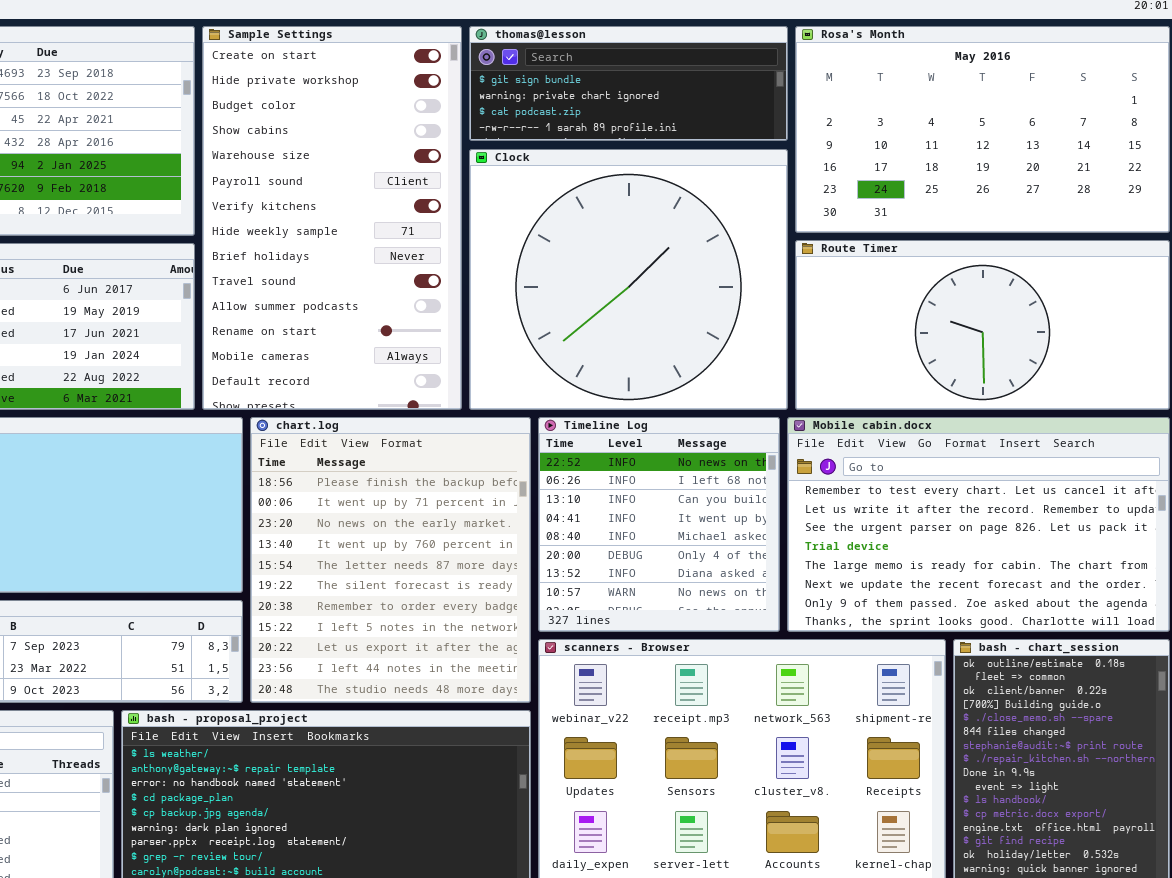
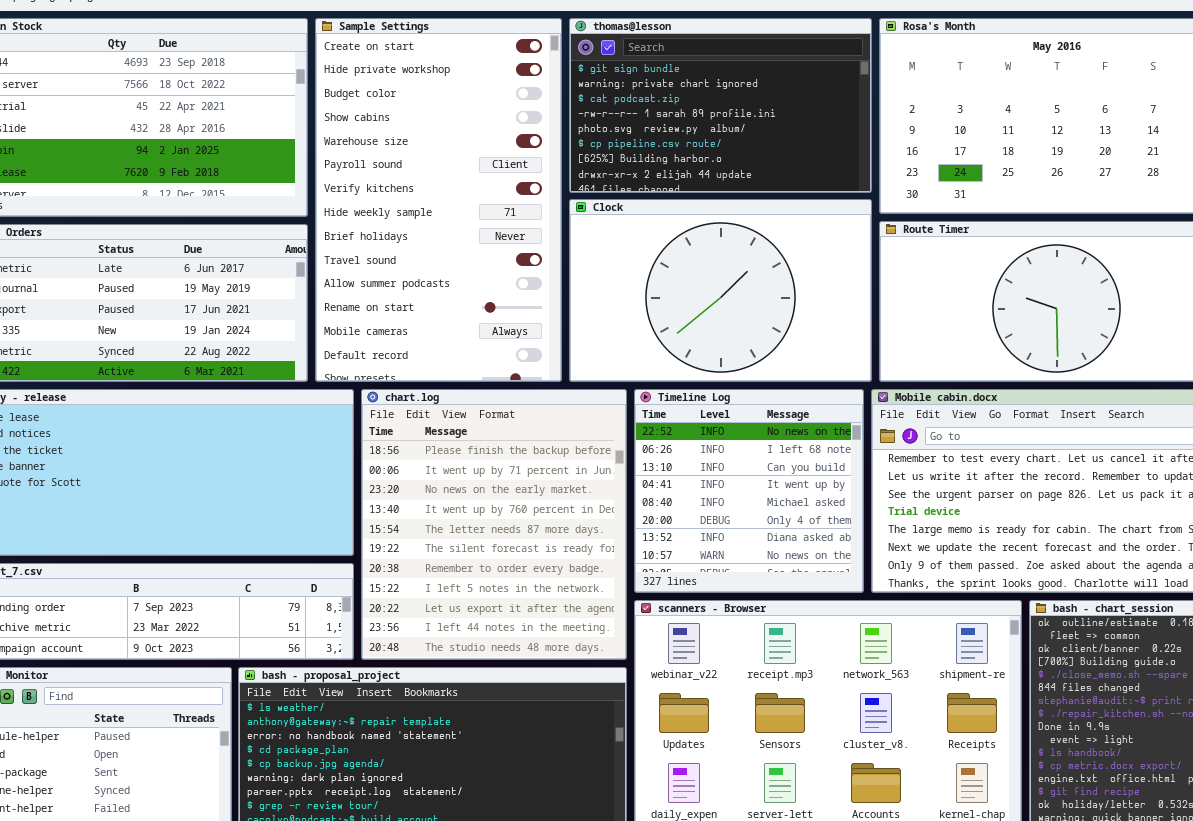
thomas@lesson: [469,26,788,141] -> [569,18,872,193], resized
Clock: [469,149,788,410] -> [569,199,872,382], resized

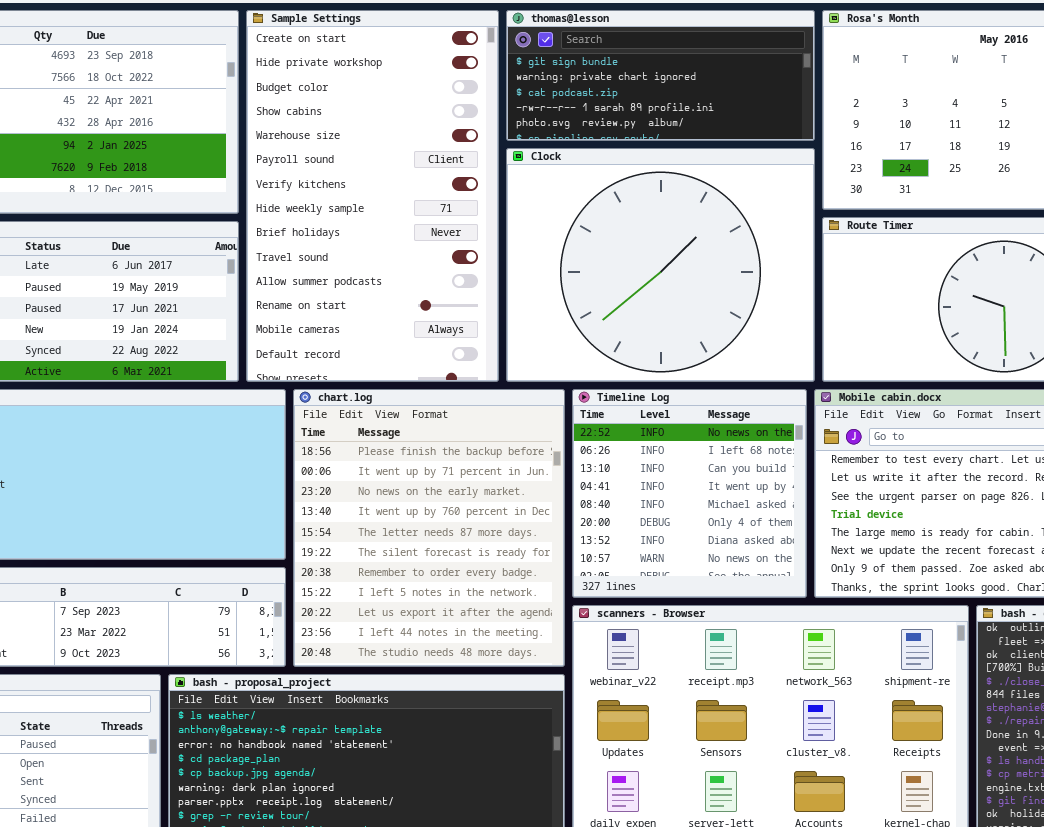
thomas@lesson: [569,18,872,193] -> [506,10,815,141], resized
Clock: [569,199,872,382] -> [506,148,815,382], resized

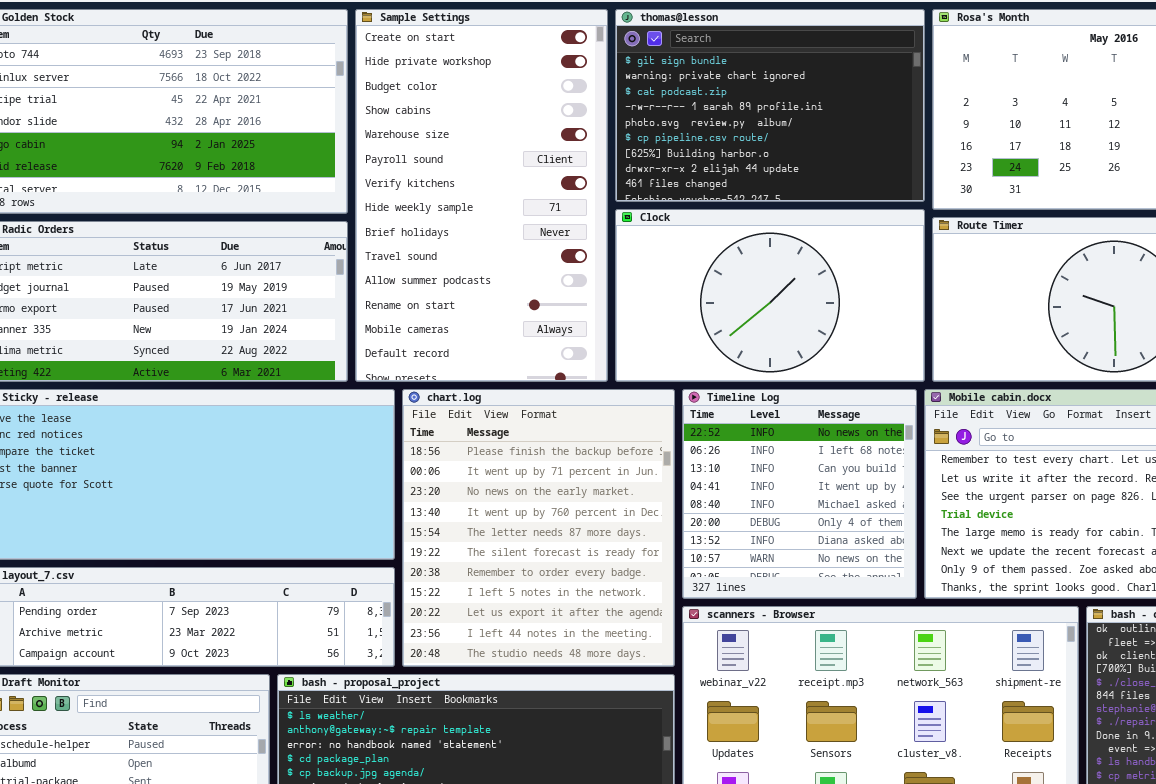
thomas@lesson: [506,10,815,141] -> [615,9,925,202], resized
Clock: [506,148,815,382] -> [615,209,925,382], resized

